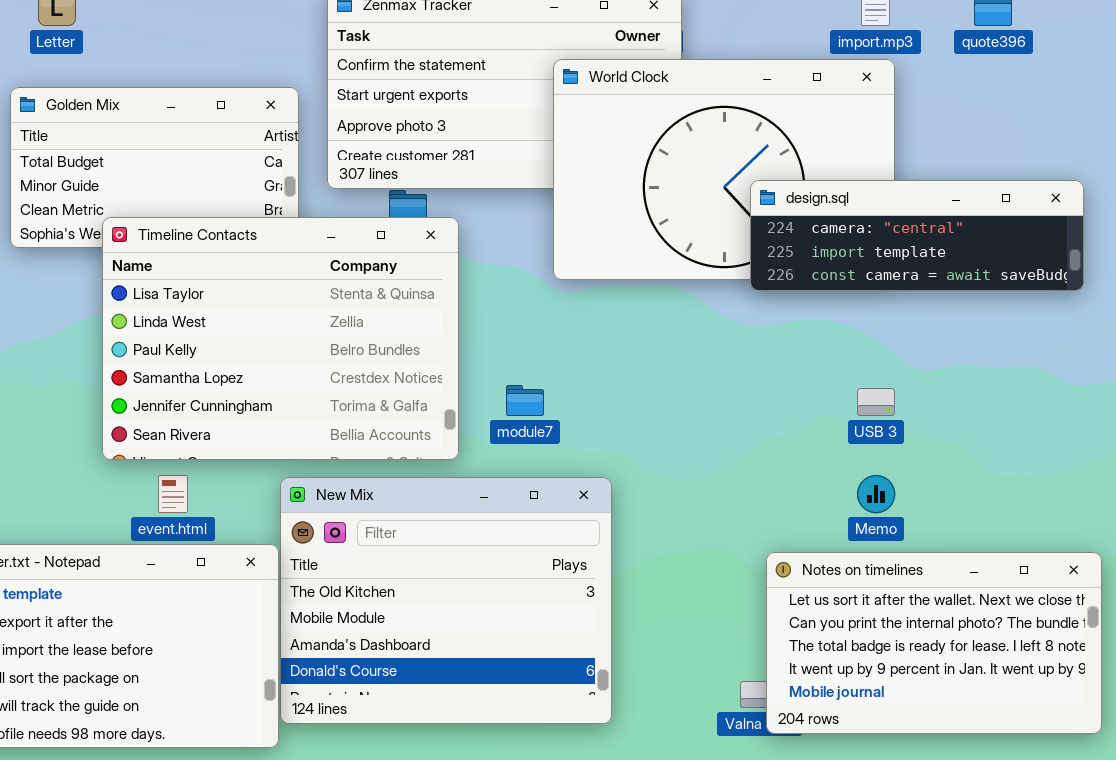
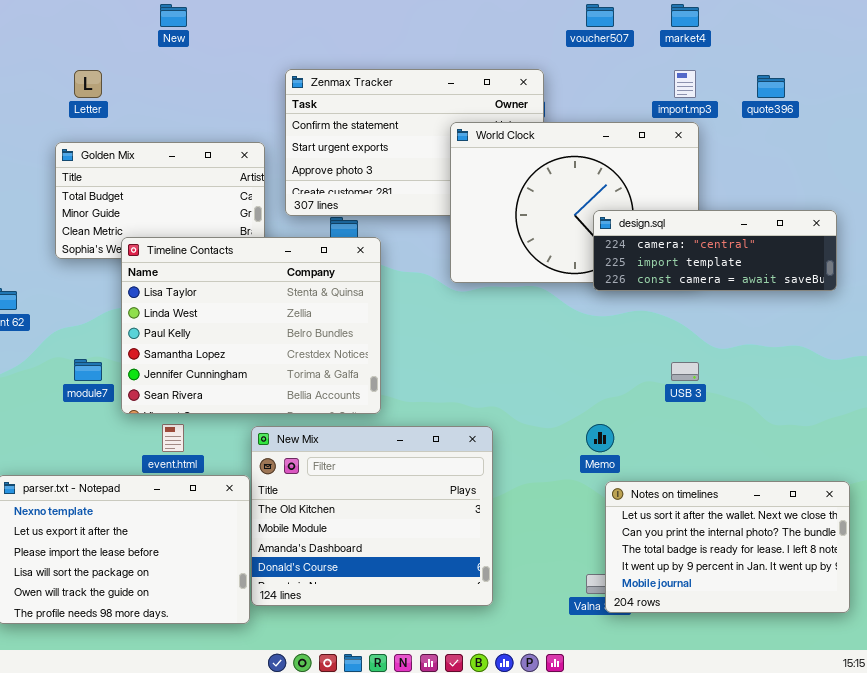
module7: [506,385,544,416] -> [74,359,102,381], moved
Memo: [857,475,895,513] -> [586,424,614,452], moved

